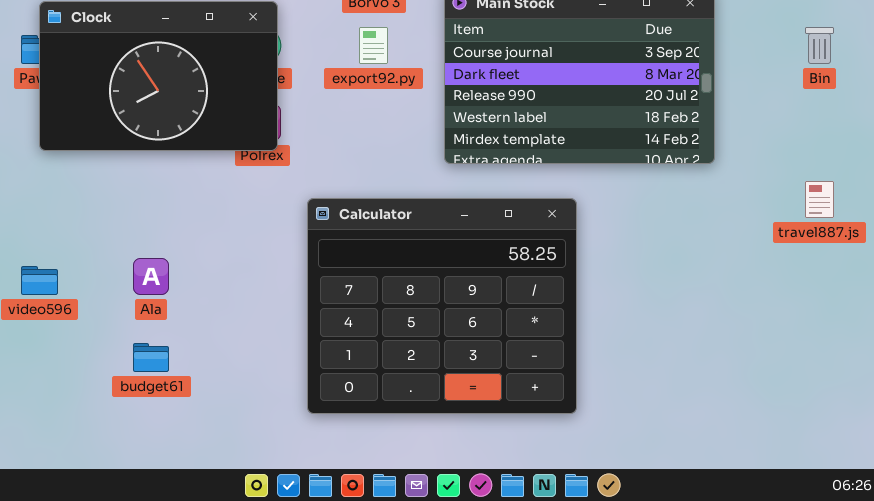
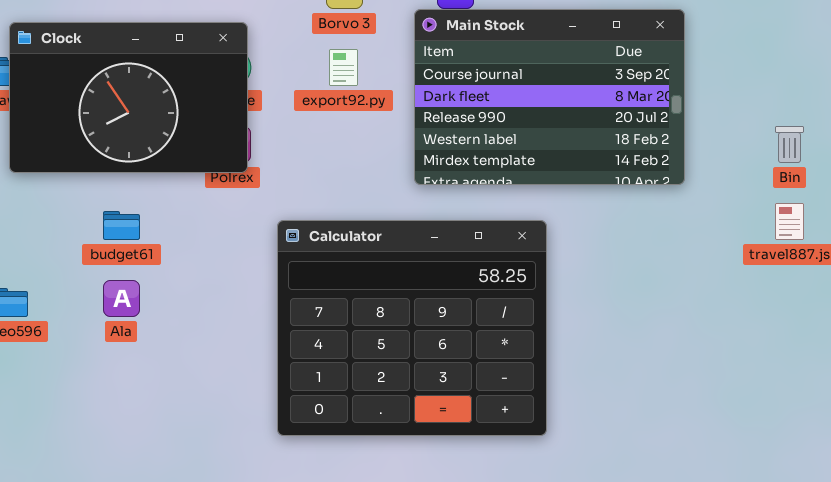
Bin: [805,27,834,64] -> [775,126,804,163], moved
budget61: [133,343,169,372] -> [103,211,140,240], moved

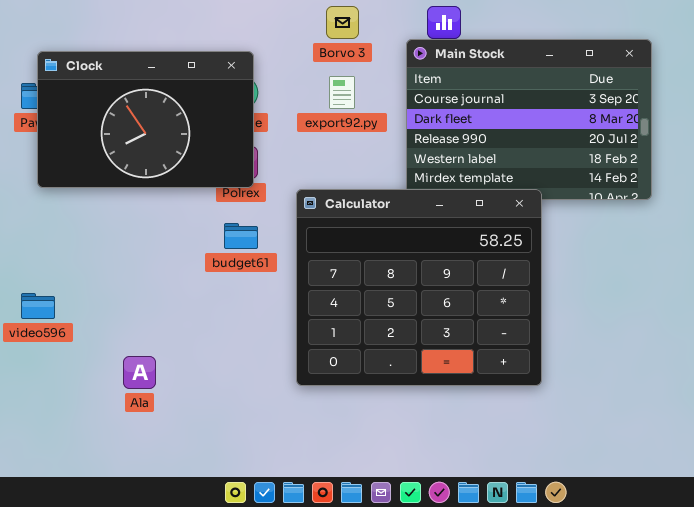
budget61: [103,211,140,240] -> [224,223,258,249], moved
Calculator: [277,220,547,436] -> [296,189,542,386], moved
Ala: [103,280,140,317] -> [123,356,156,389], moved

